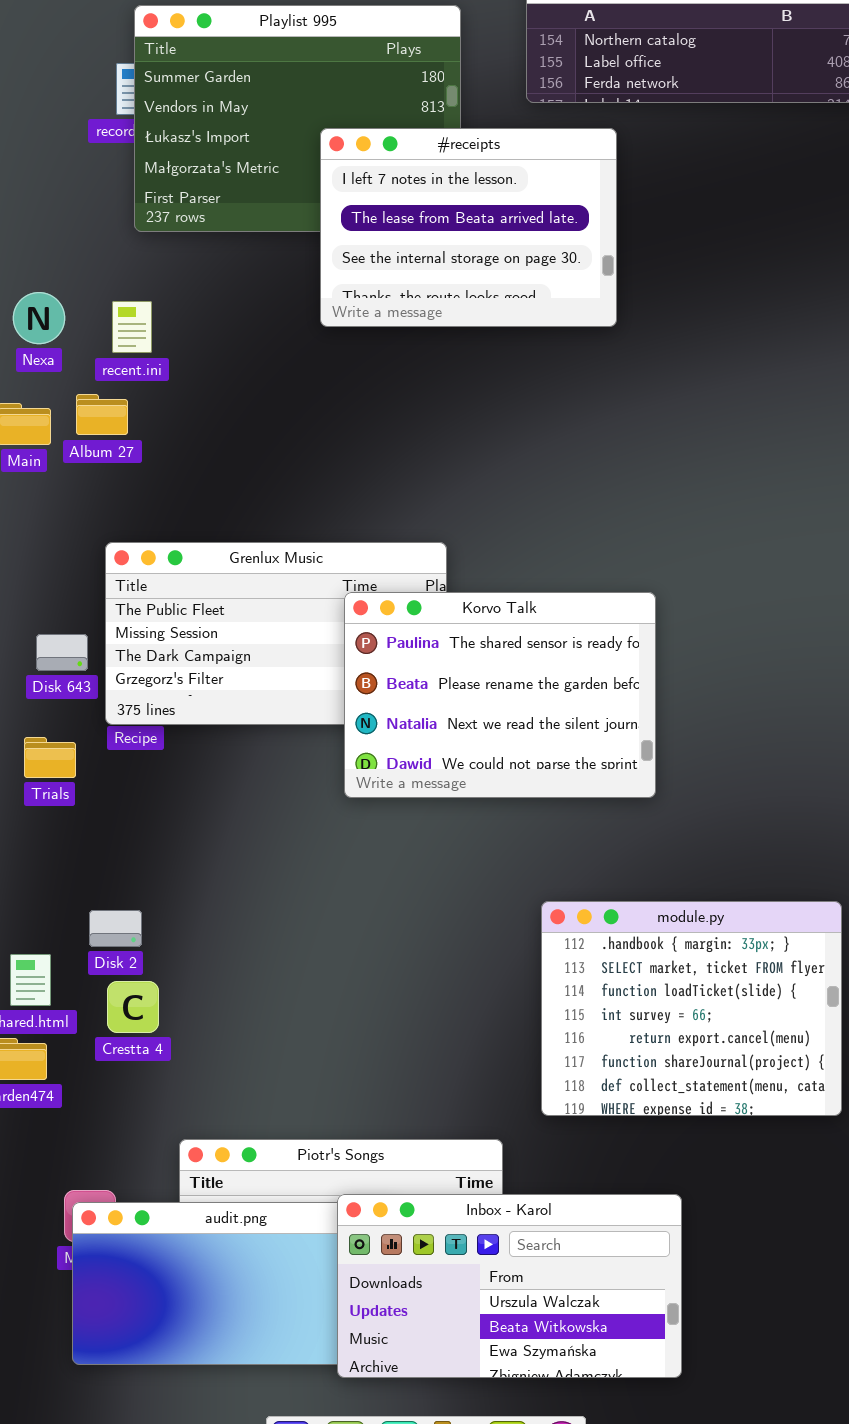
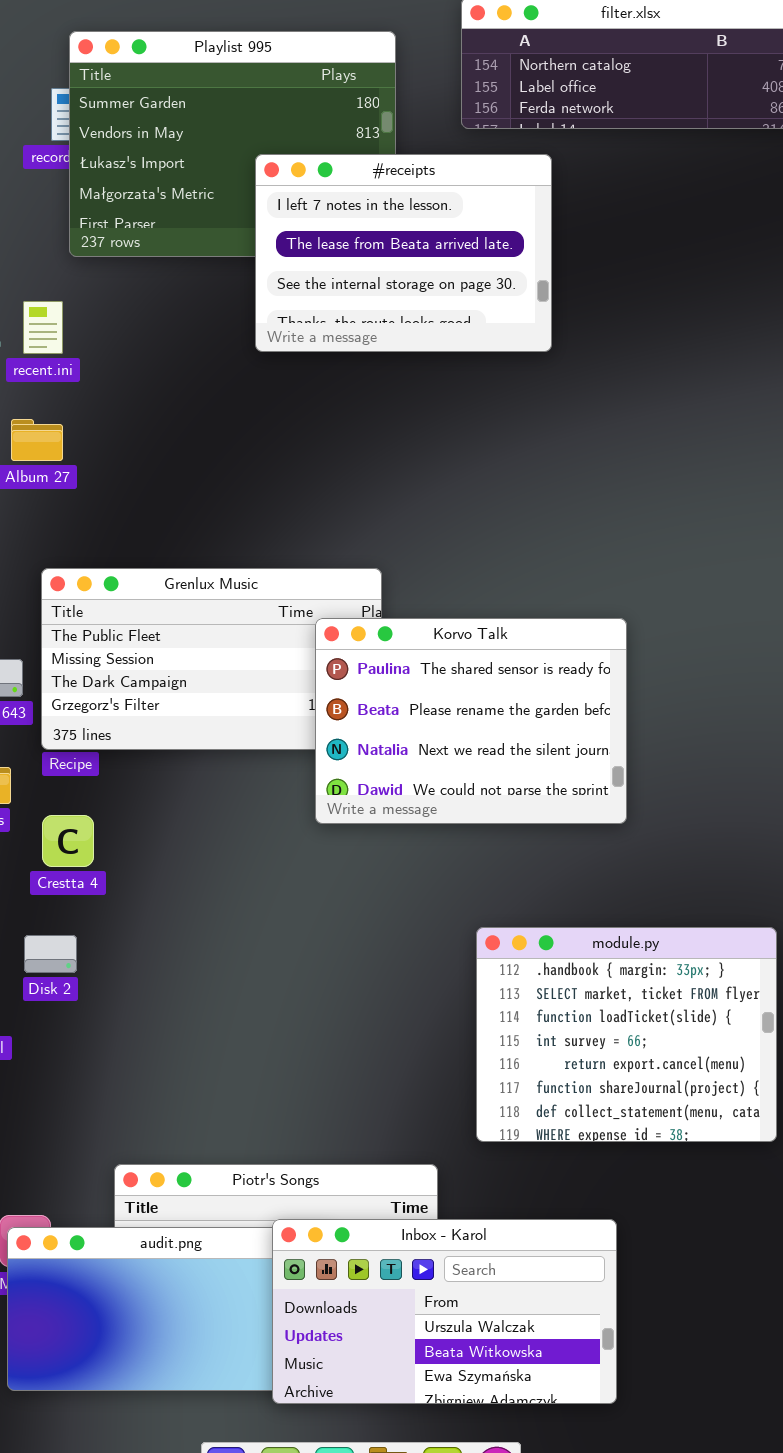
recent.ini: [112,301,152,353] -> [23,301,63,354], moved
Korvo Talk: [344,592,656,798] -> [315,618,627,824], moved
Crestta 4: [107,981,159,1033] -> [42,815,94,867], moved

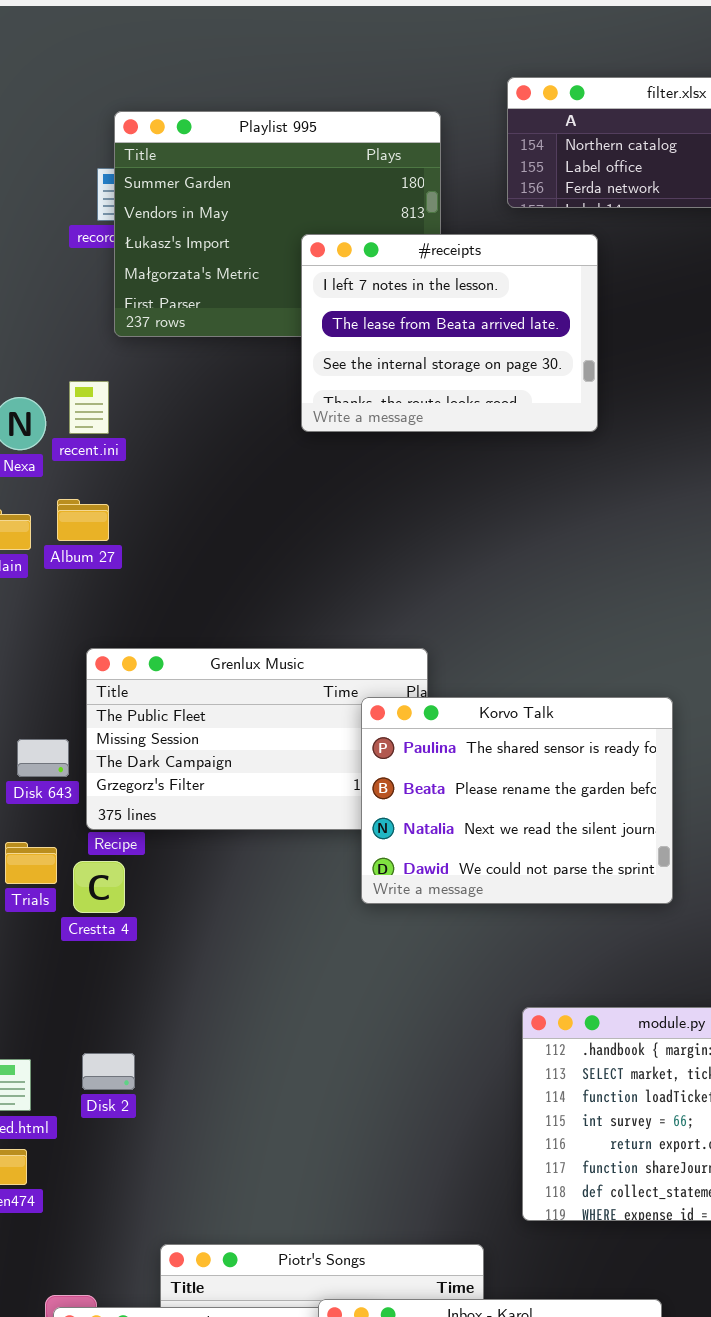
Crestta 4: [42,815,94,867] -> [73,861,125,913], moved
Disk 2: [24,935,77,973] -> [82,1053,135,1090], moved

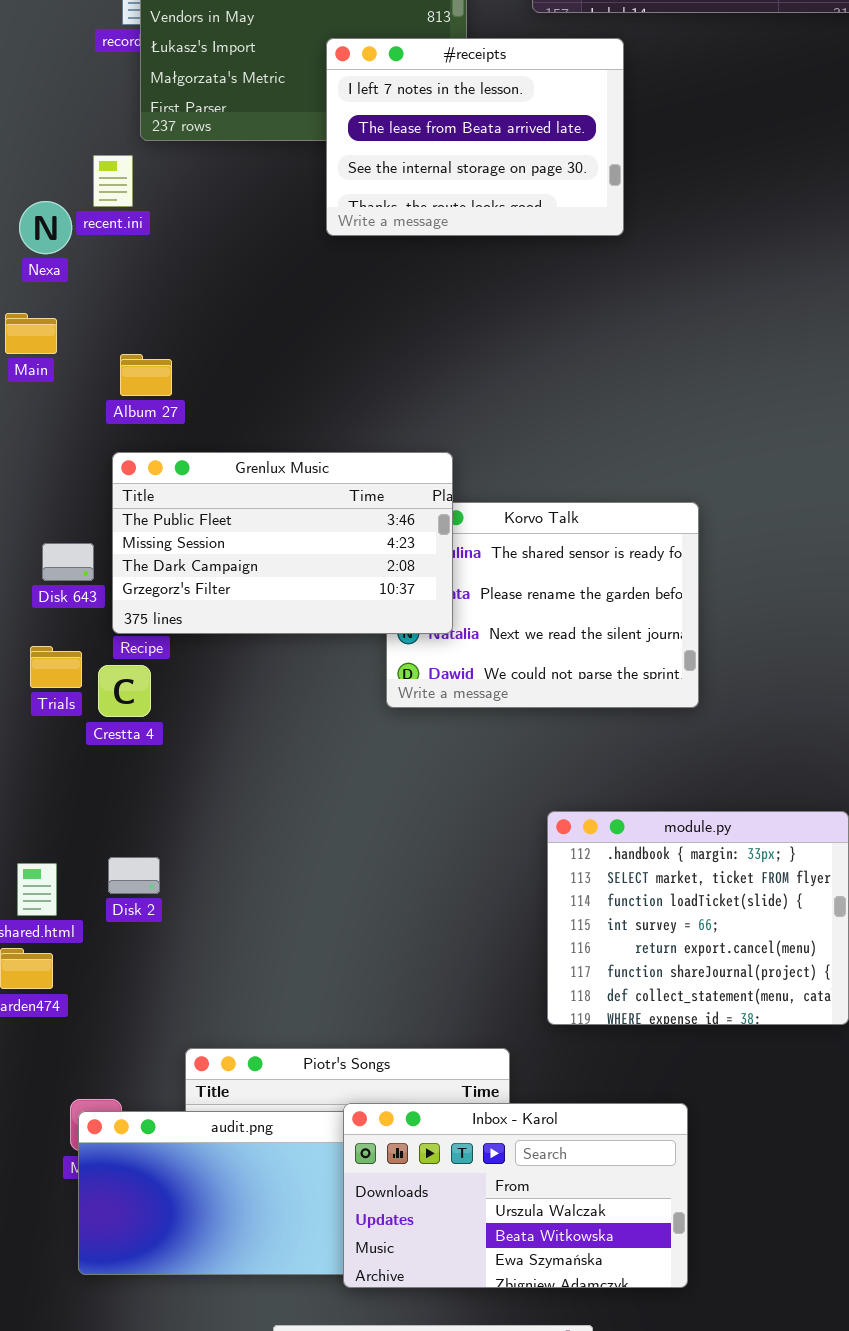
recent.ini: [69,381,109,434] -> [93,155,133,207], moved
Album 27: [57,499,109,541] -> [120,354,172,396], moved
Grenlux Music: [86,648,428,830] -> [112,452,453,634], raised

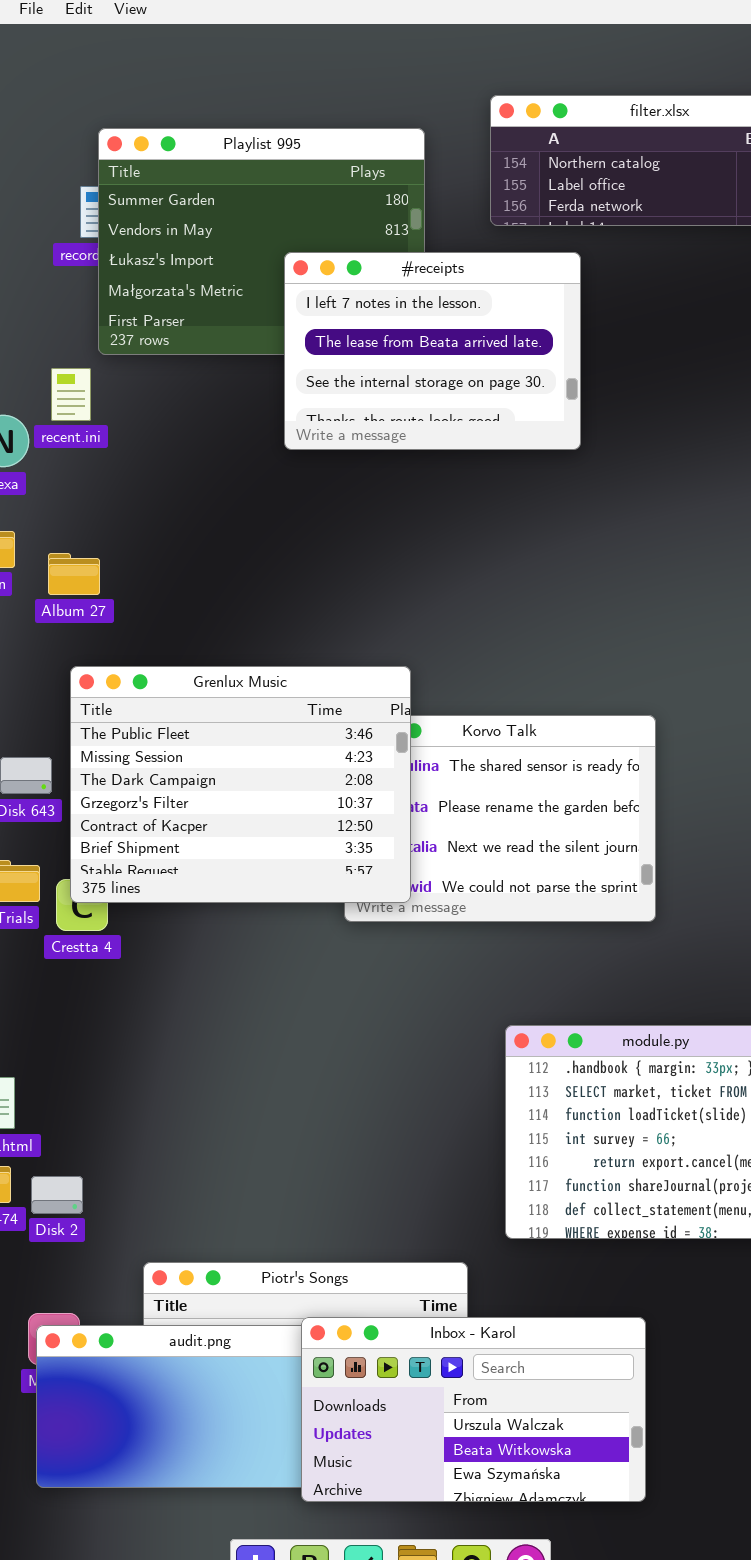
Album 27: [120,354,172,396] -> [48,553,100,595], moved
Grenlux Music: [112,452,453,634] -> [70,666,411,903], resized
Disk 2: [108,857,160,894] -> [31,1176,83,1214], moved

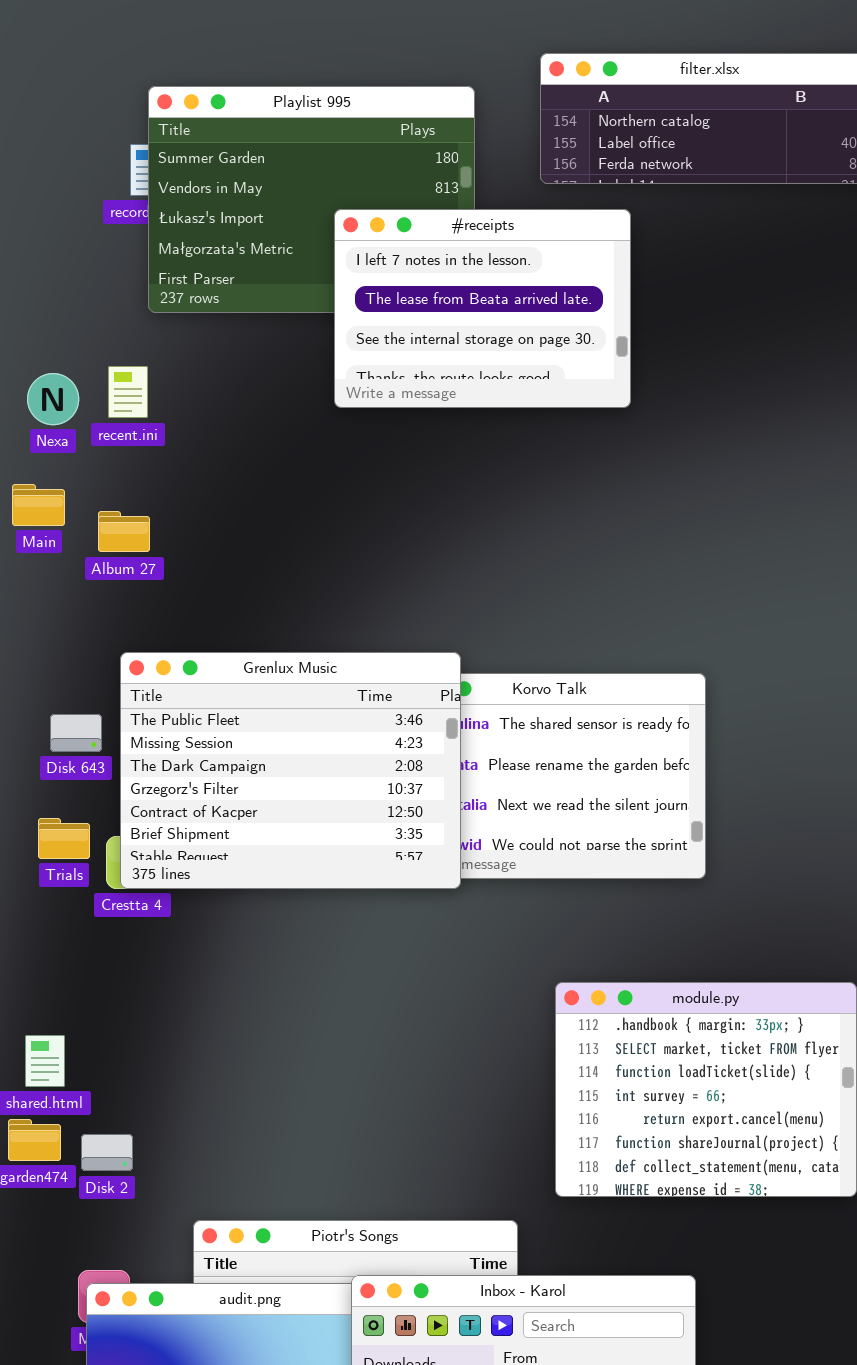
recent.ini: [51,368,91,421] -> [108,366,148,418], moved
Grenlux Music: [70,666,411,903] -> [120,652,461,889], moved

